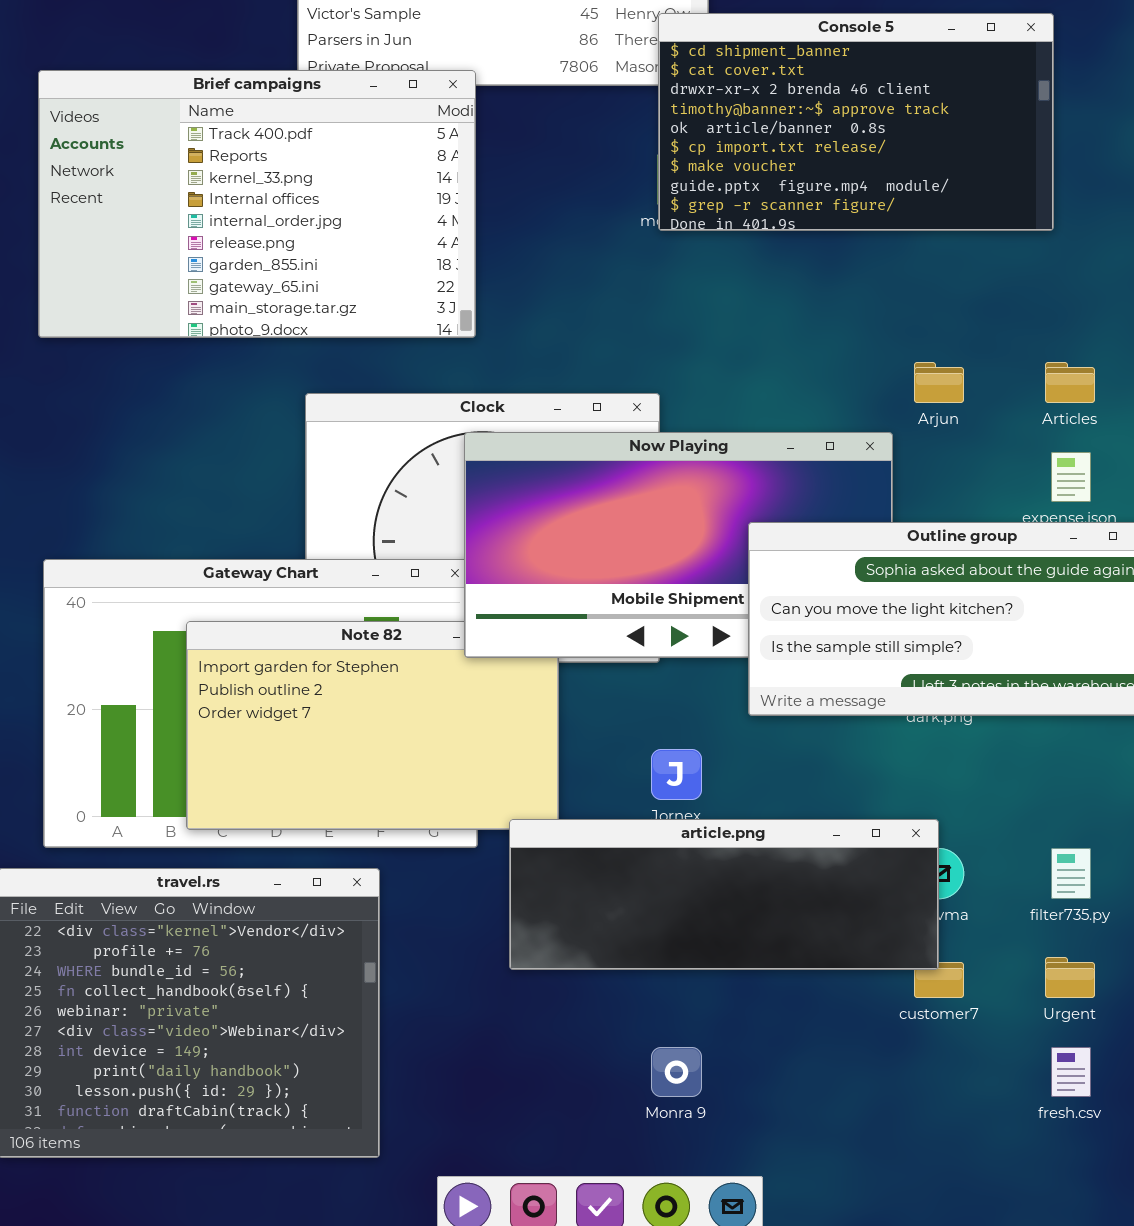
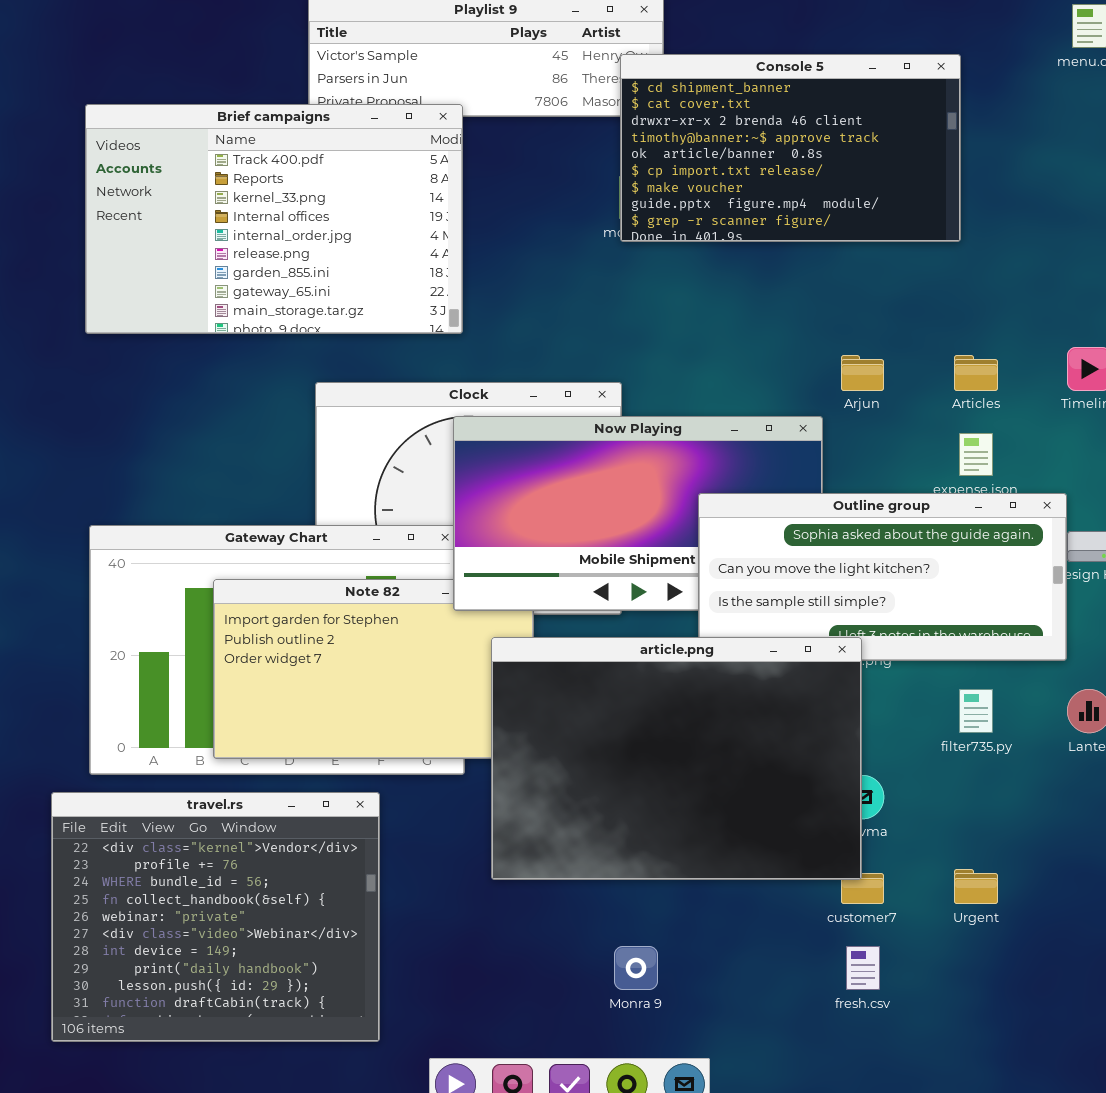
article.png: [509,819,939,970] -> [491,637,862,880], resized
filter735.py: [1051,848,1091,899] -> [959,689,993,733], moved
fresh.csv: [1051,1047,1091,1097] -> [846,946,880,990], moved

